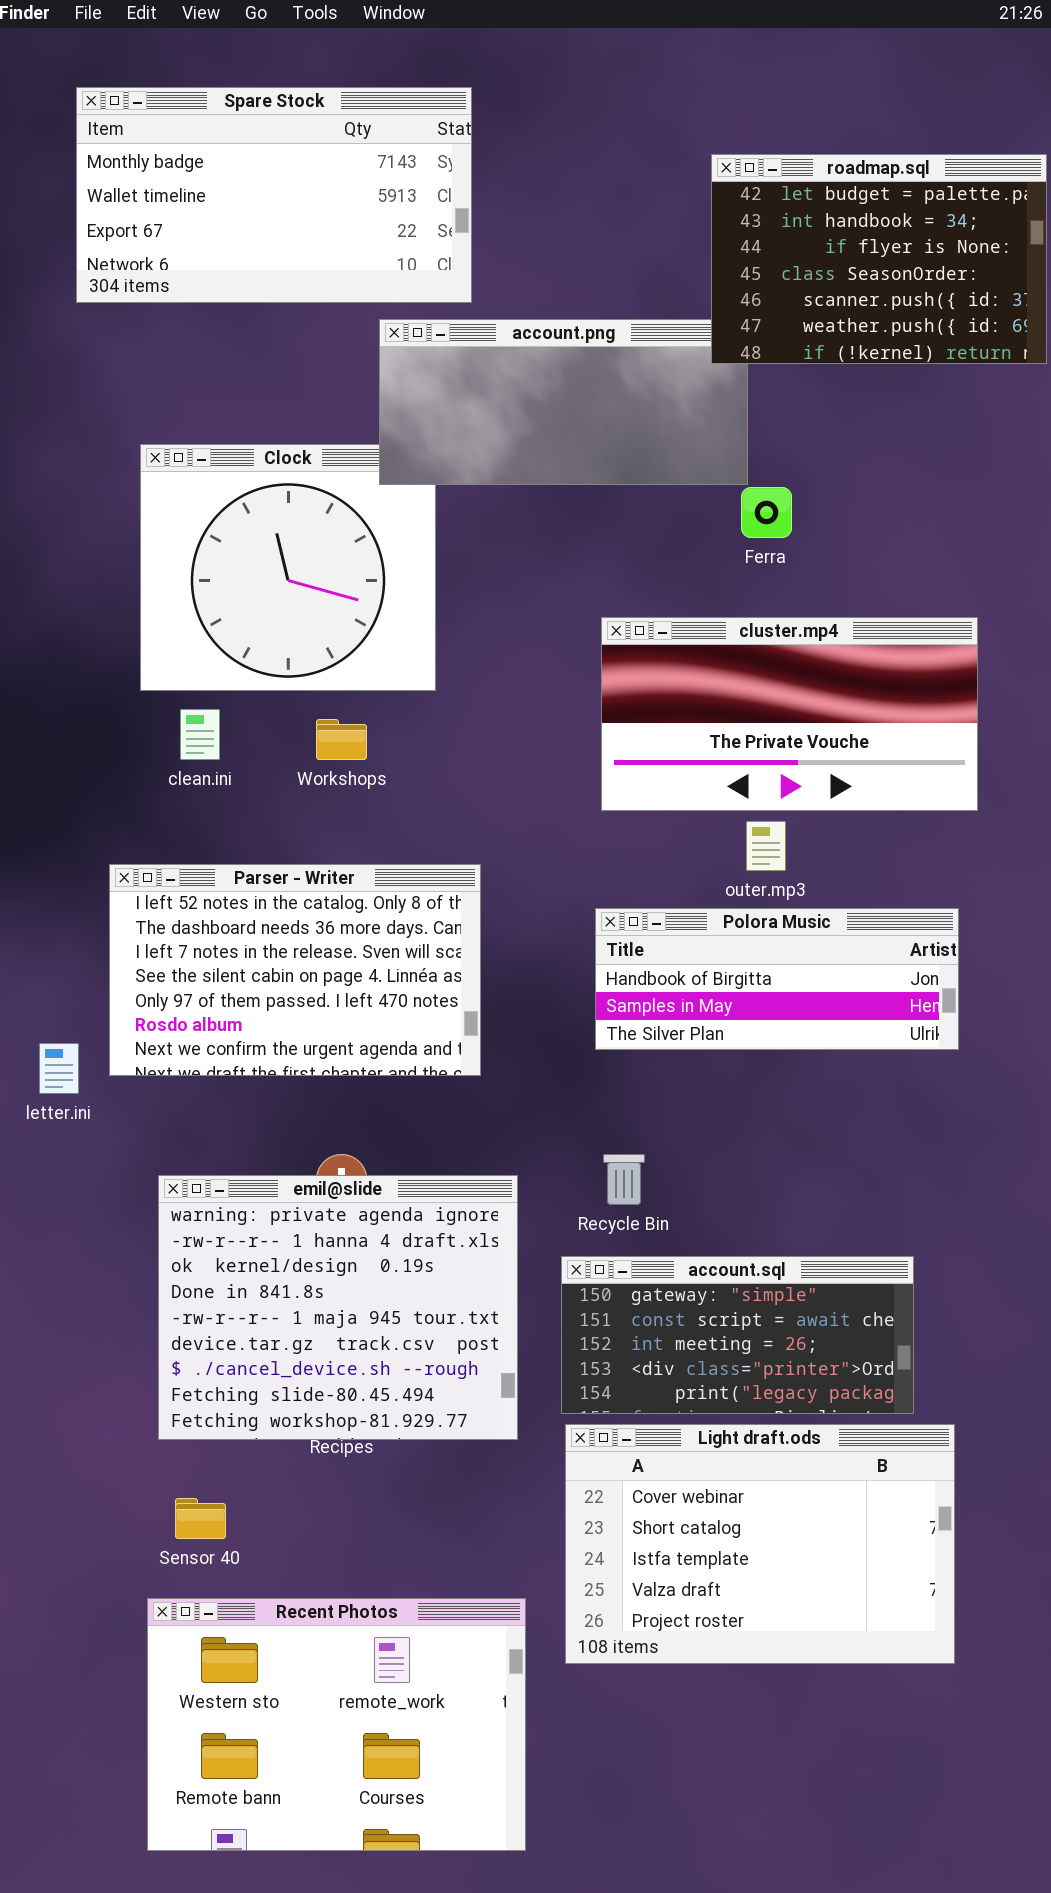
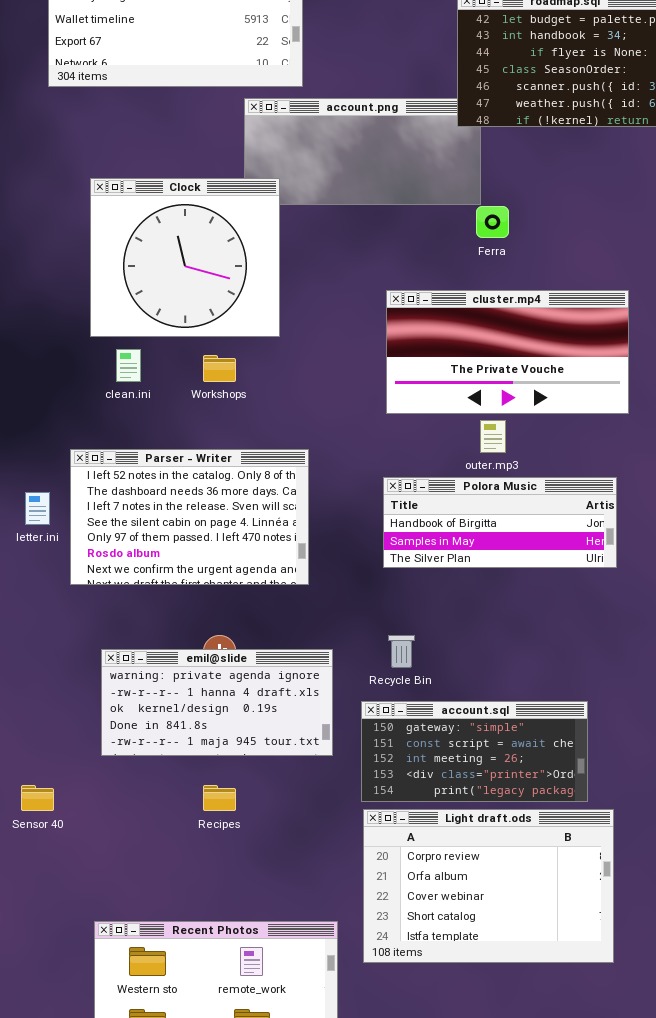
Clock: [140,444,436,691] -> [90,178,280,337], raised
letter.ini: [39,1043,79,1094] -> [25,492,50,525], moved
emil@slide: [158,1175,518,1440] -> [101,649,333,756], resized
Light draft.ods: [565,1424,955,1664] -> [363,809,614,963], scrolled up 2 rows
Sensor 40: [175,1498,226,1539] -> [21,785,54,811], moved

